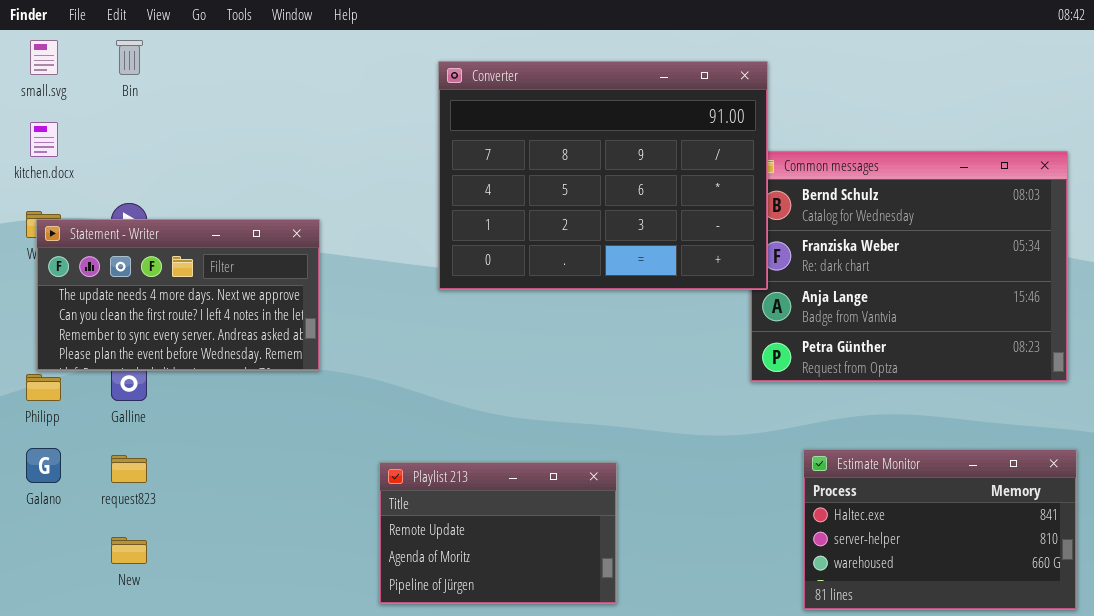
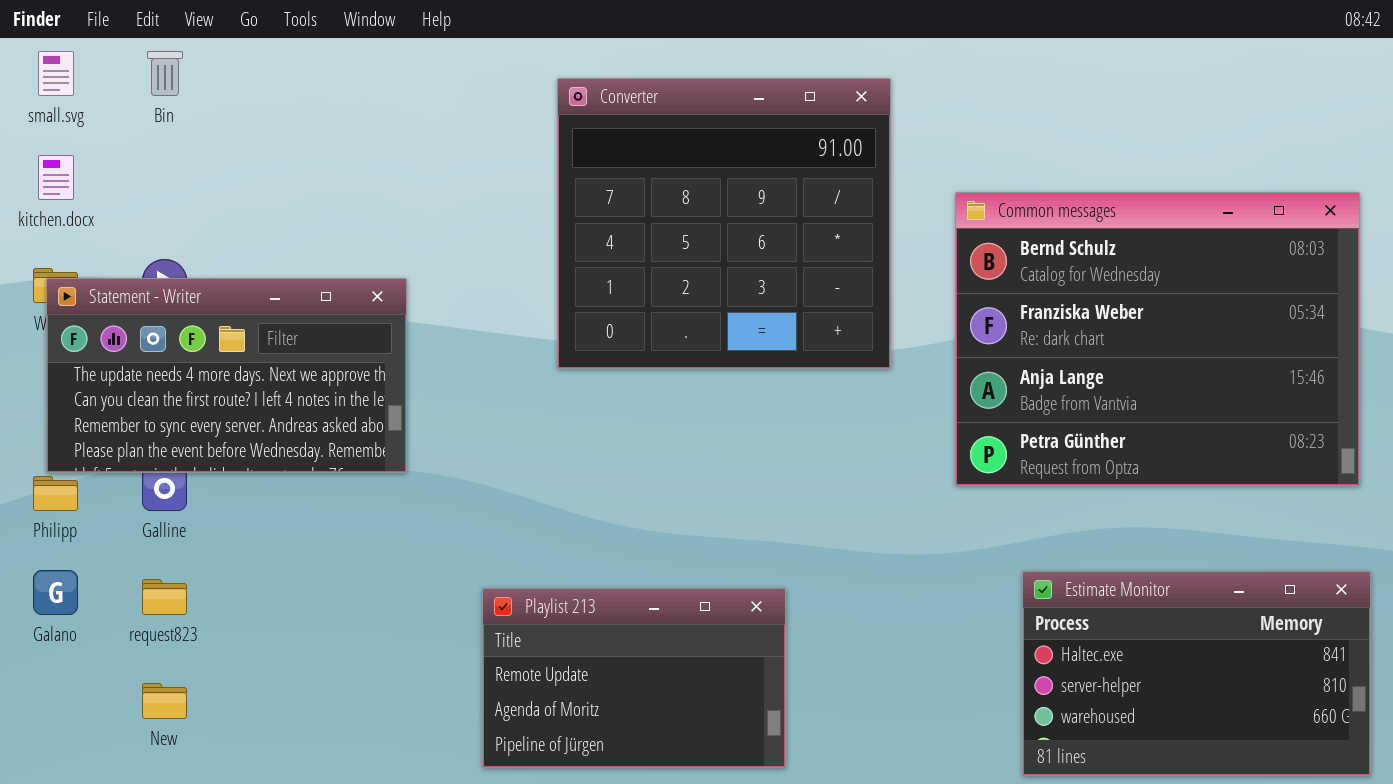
Converter: [438,61,768,290] -> [557,78,891,369], resized

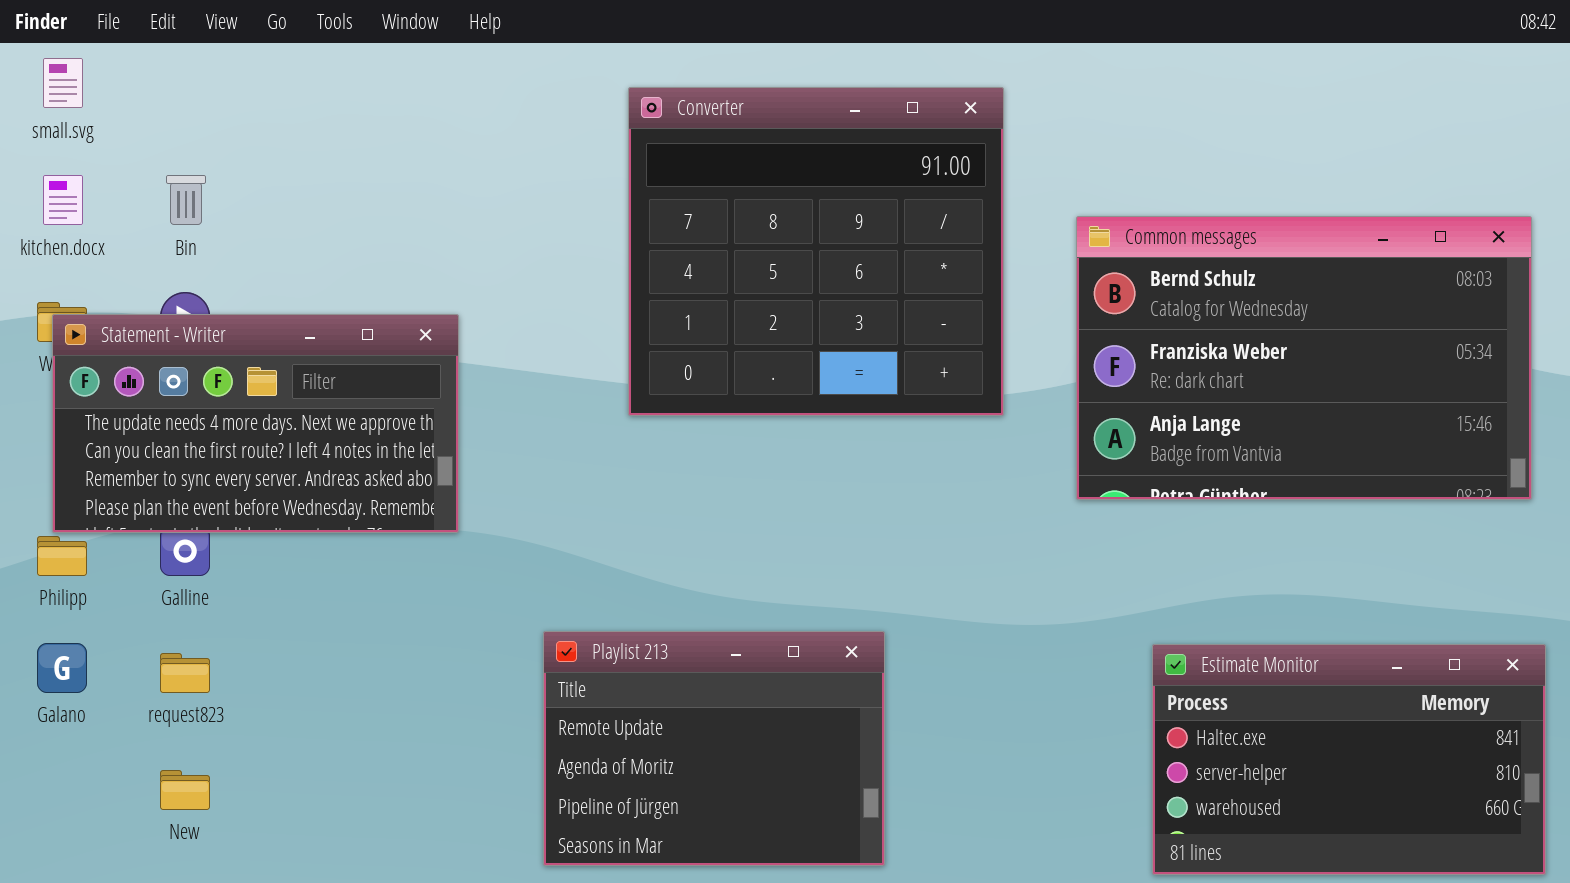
Bin: [147,51,183,96] -> [166,175,206,225], moved
Common messages: [955,192,1360,486] -> [1076,216,1532,500], resized
Playlist 213: [482,588,786,768] -> [543,631,885,866], resized

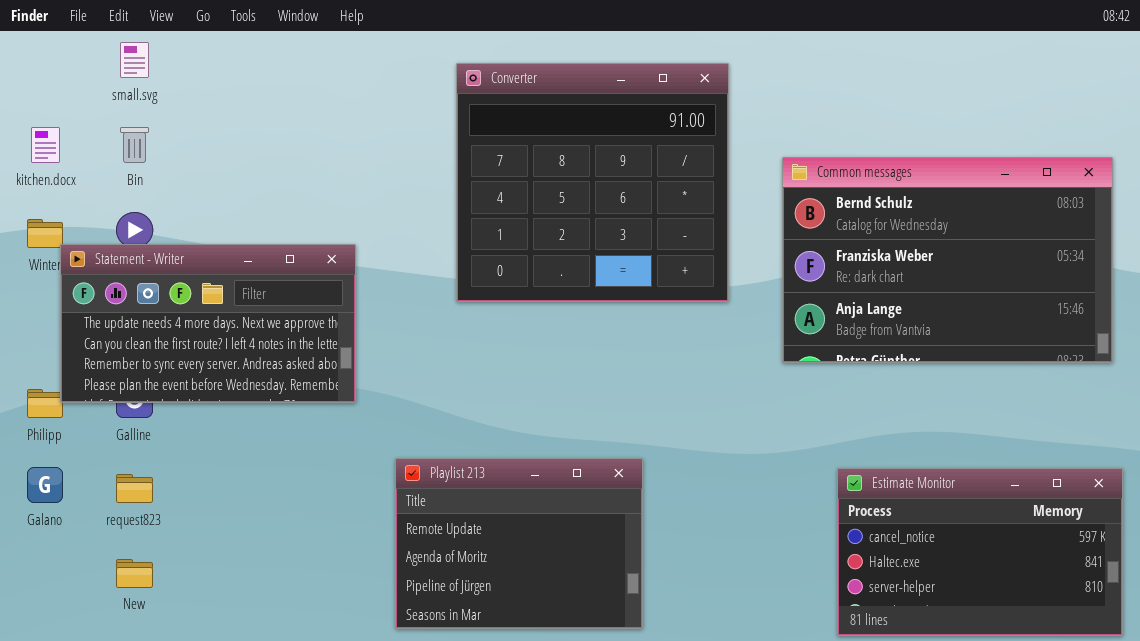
small.svg: [43,58,83,108] -> [120,42,149,78], moved
Statement - Writer: [52,314,459,533] -> [60,244,356,403], moved
Estimate Monitor: [1152,644,1546,875] -> [837,468,1123,636], scrolled up 1 row

